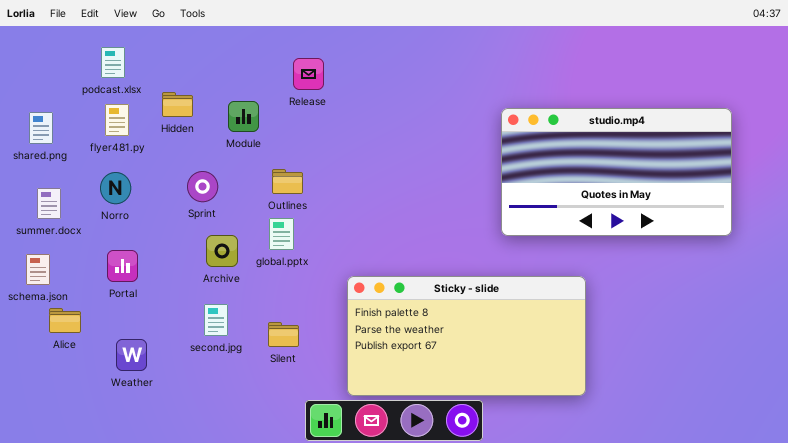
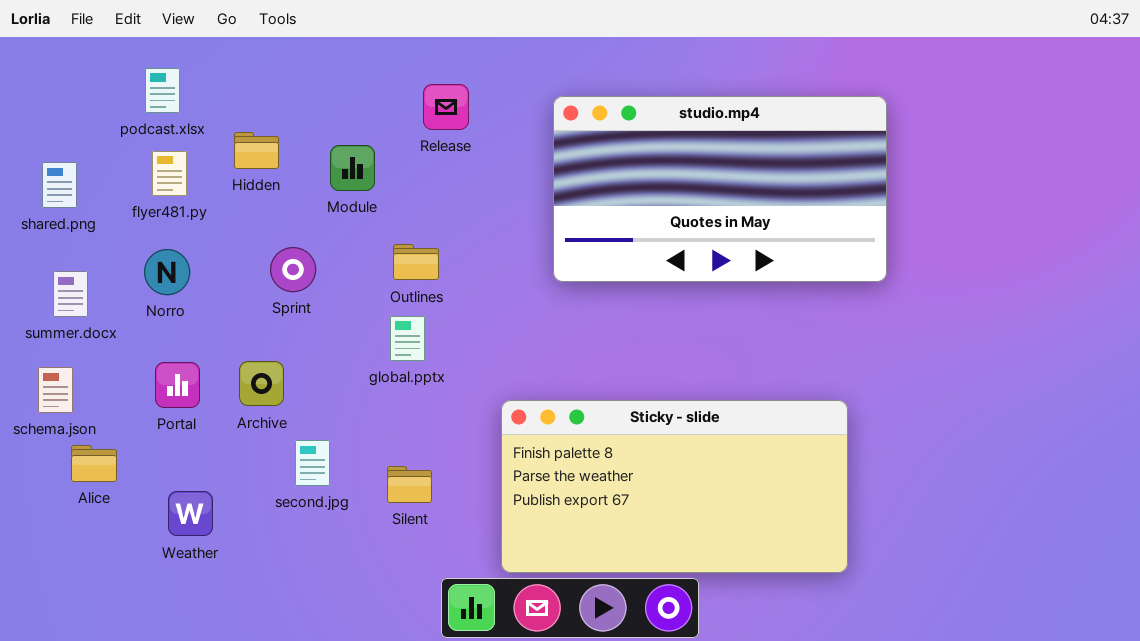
studio.mp4: [501,108,732,236] -> [553,96,887,282], moved
Archive: [206,235,238,267] -> [239,361,284,406], moved

